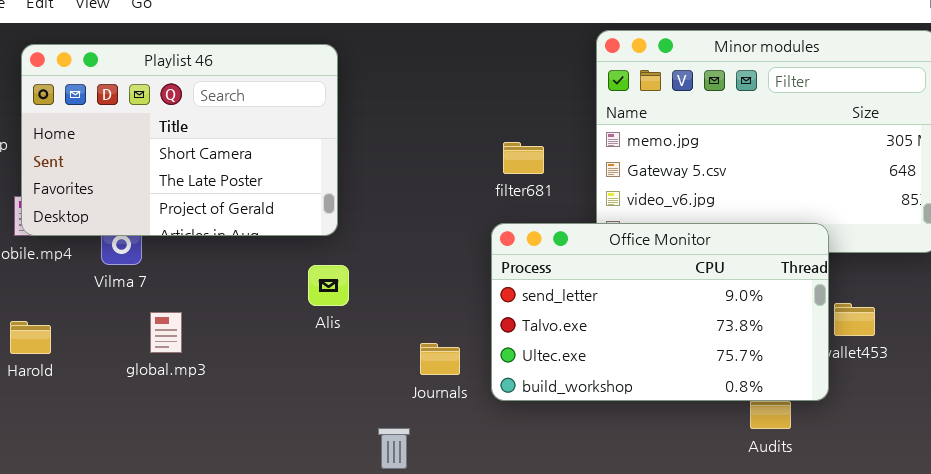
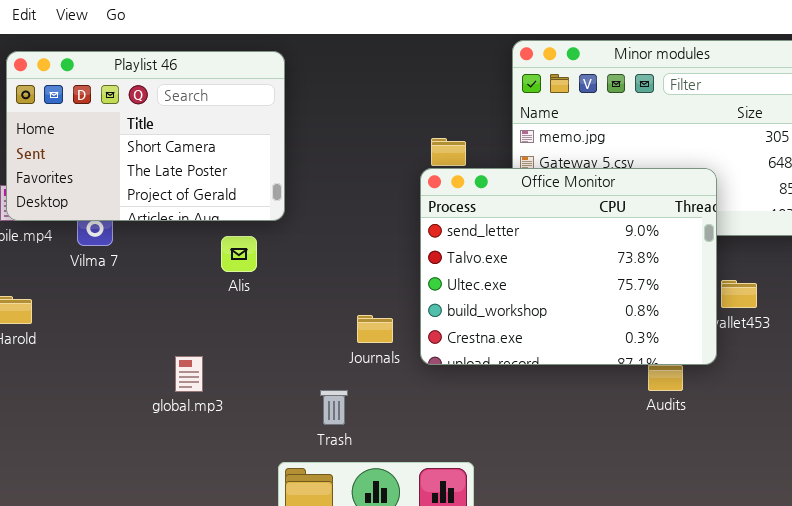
Office Monitor: [491,223,829,401] -> [420,168,717,365], resized
Alis: [308,265,349,306] -> [221,236,257,272], moved
global.mp3: [150,312,182,353] -> [175,356,203,392], moved

